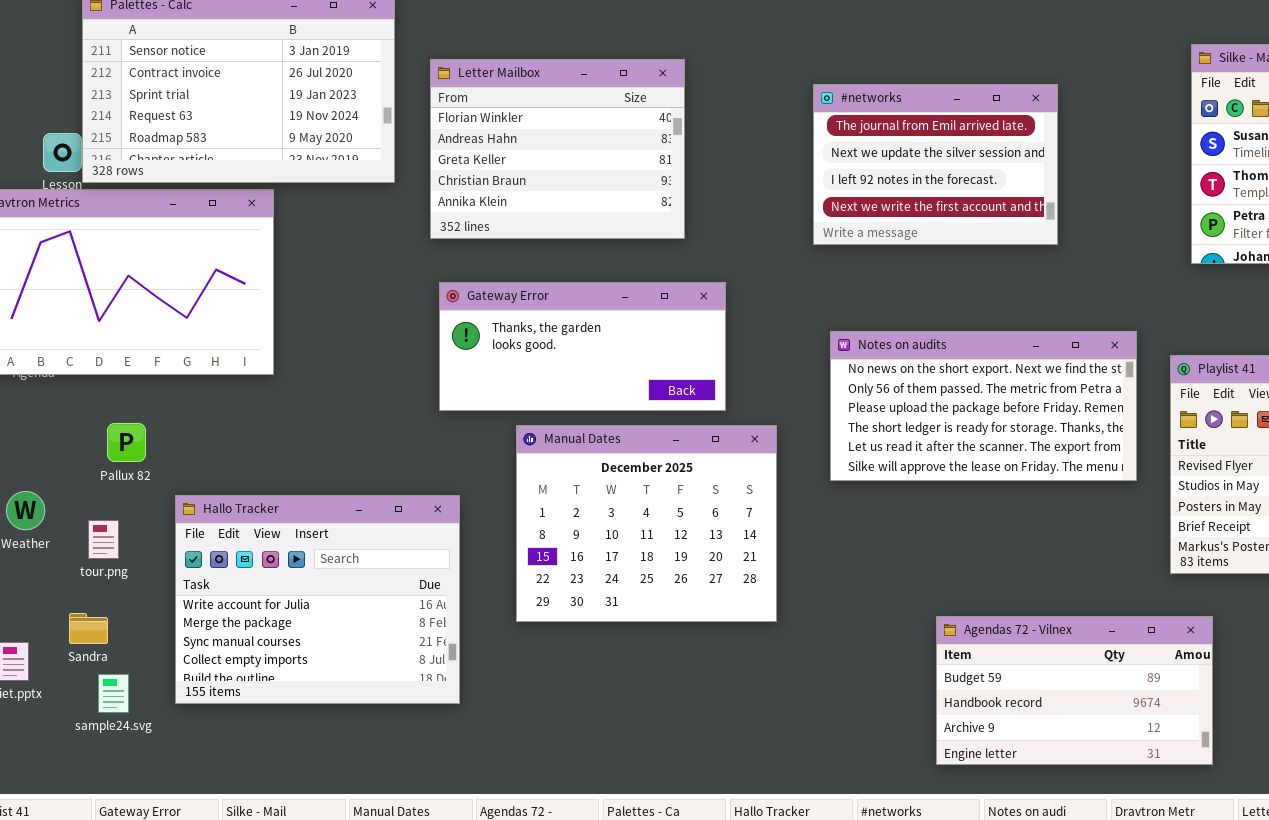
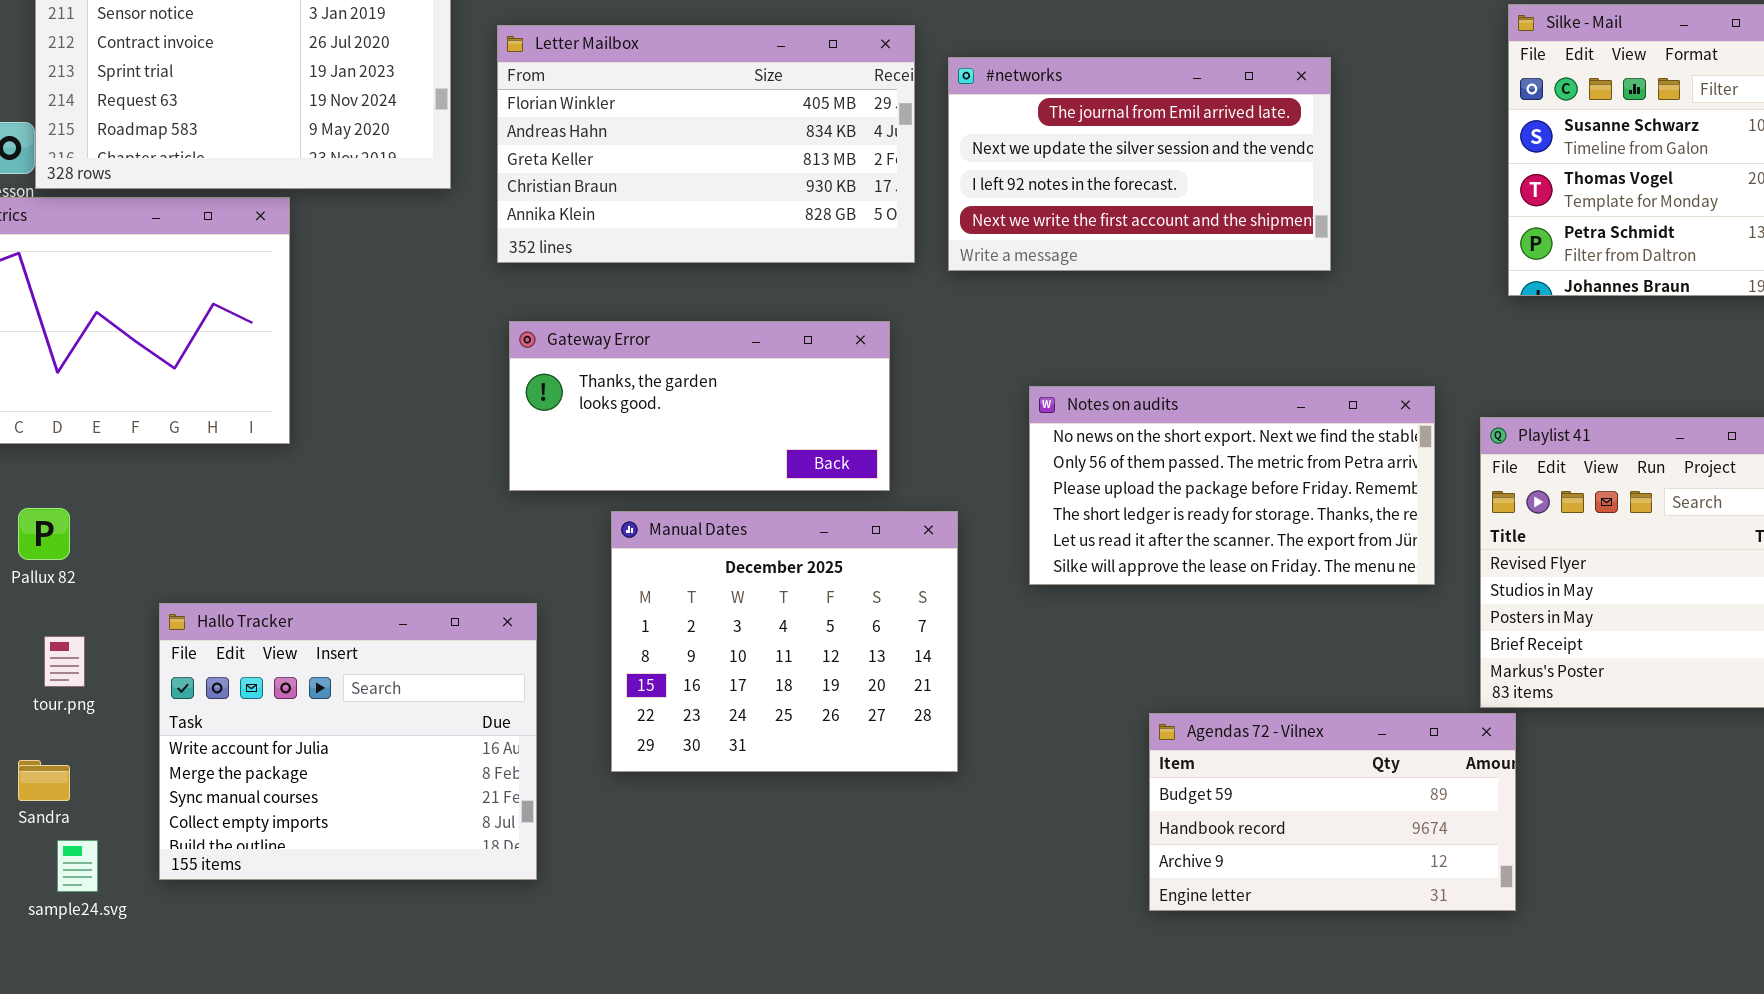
Letter Mailbox: [430,59,685,239] -> [497,25,915,263], resized
#networks: [813,84,1058,245] -> [948,57,1331,271], resized
Pallux 82: [107,423,146,462] -> [18,508,70,560], moved
Agendas 72 - Vilnex: [936,616,1213,765] -> [1149,713,1516,911], moved

